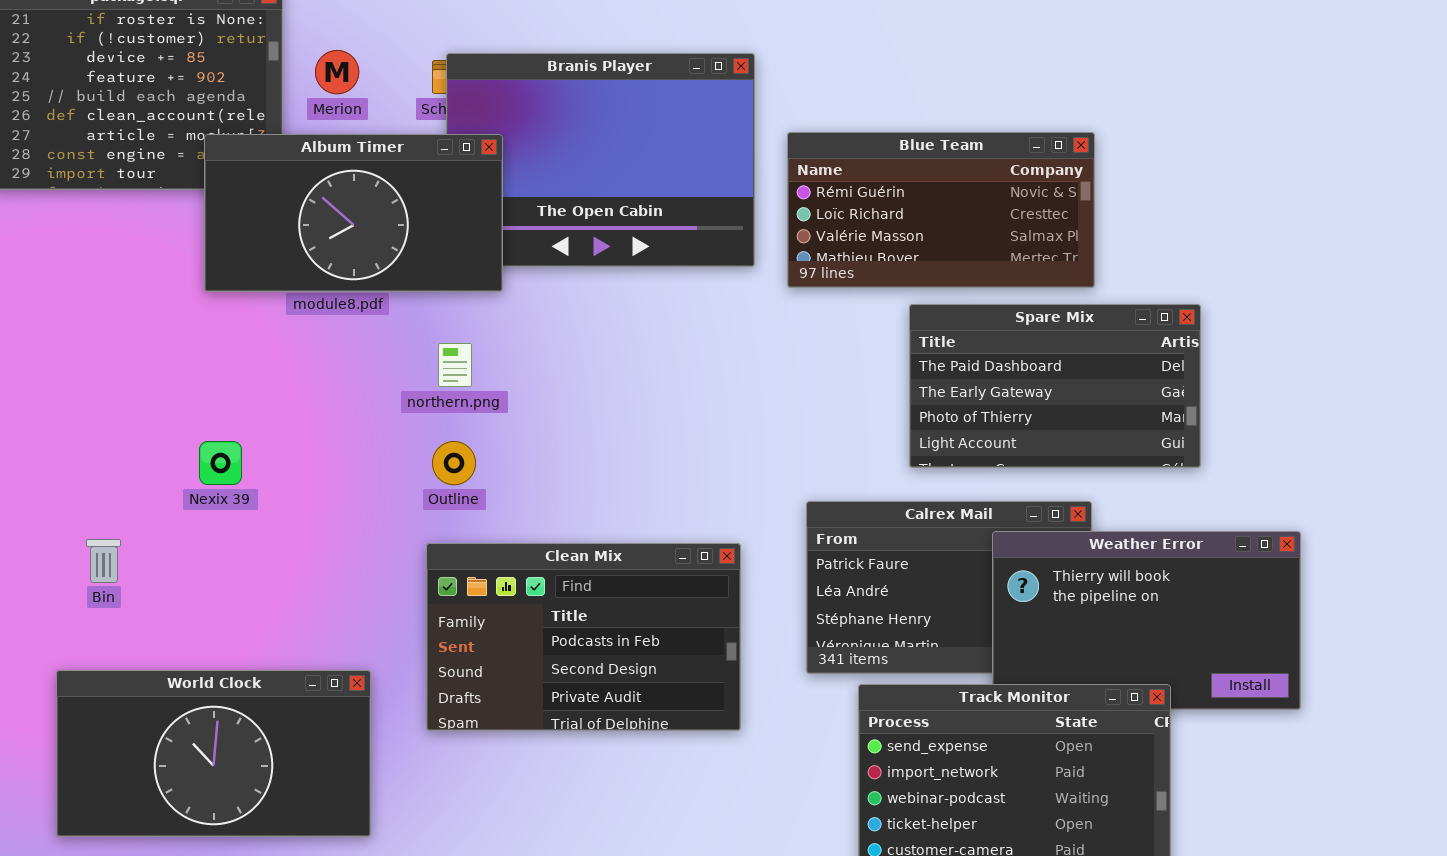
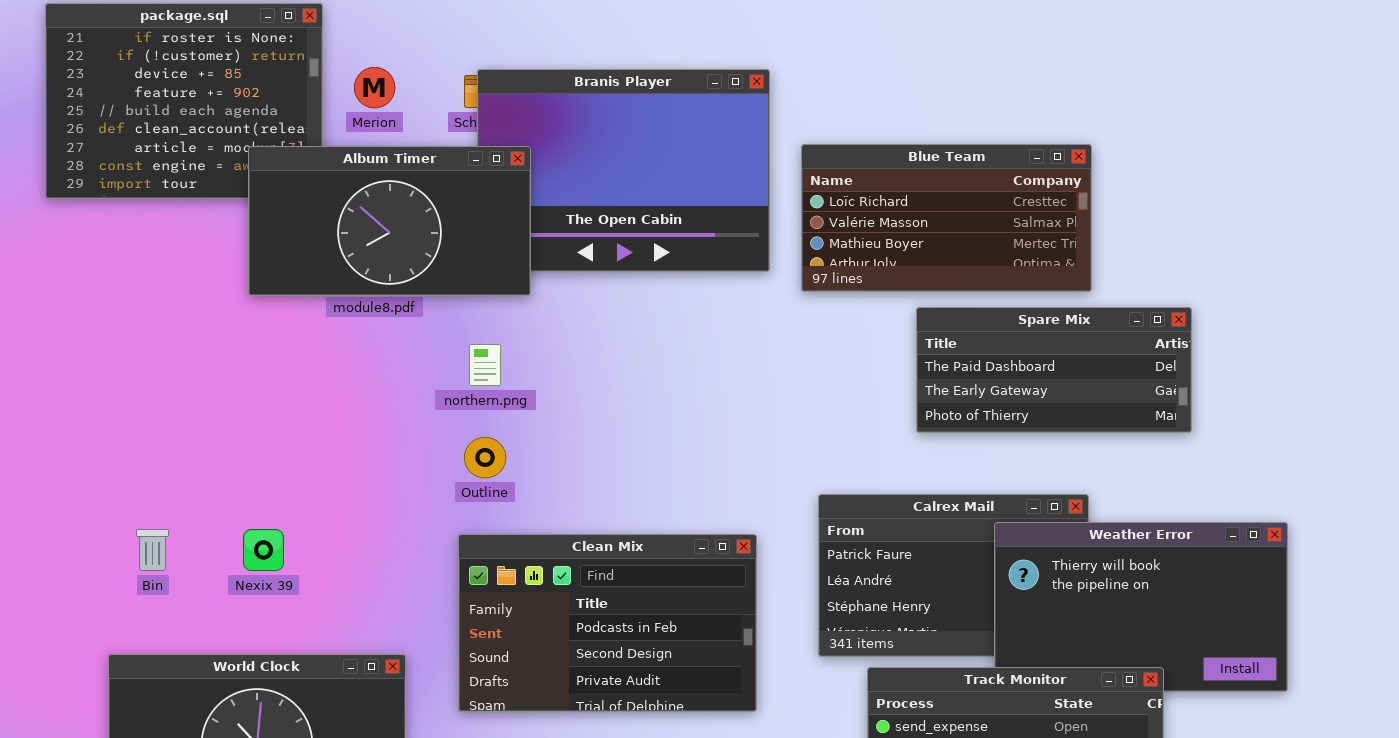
Blue Team: [787,132,1095,288] -> [801,144,1092,292], scrolled down 1 row
Spare Mix: [909,304,1201,468] -> [916,307,1192,433], resized
Nexix 39: [199,441,242,485] -> [243,529,284,571], moved

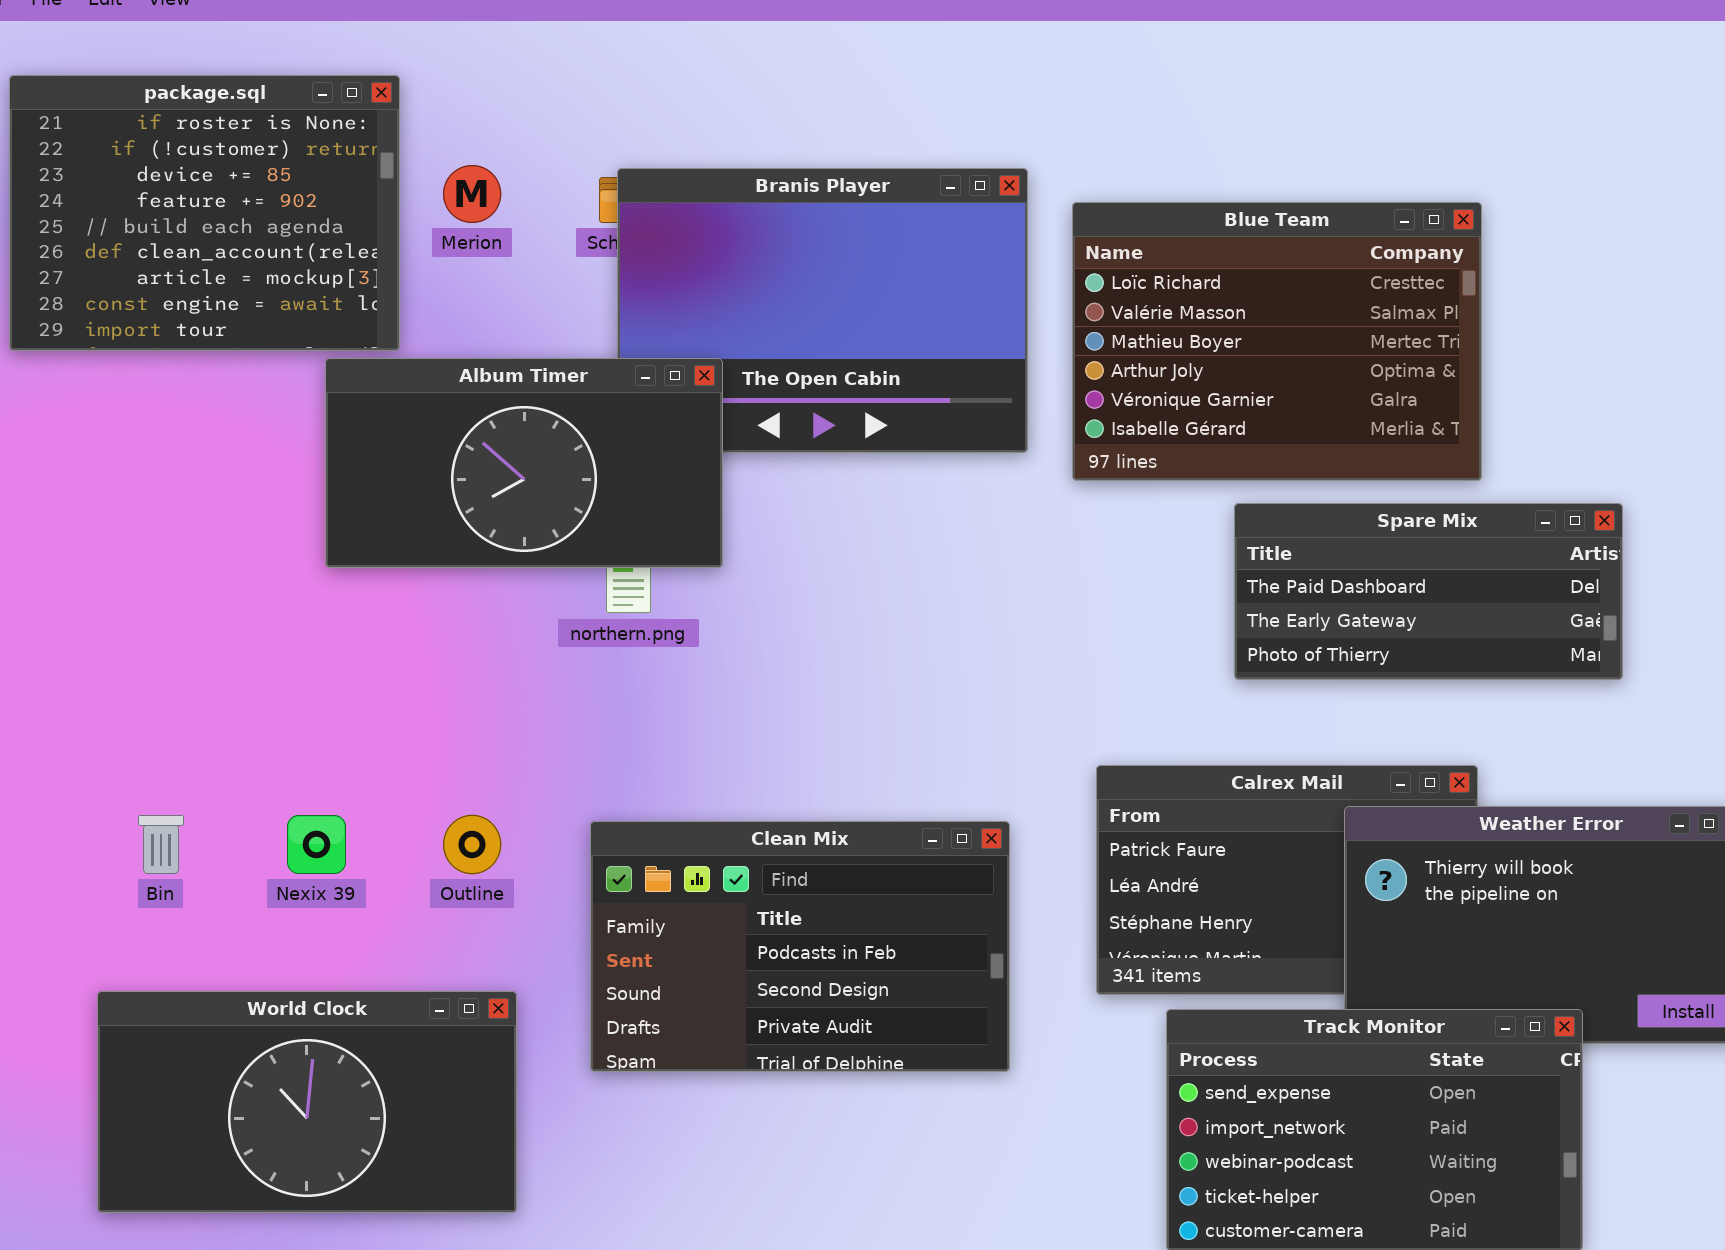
Blue Team: [801,144,1092,292] -> [1072,202,1482,481], resized
Album Timer: [248,146,531,296] -> [325,358,723,568], moved
Outline: [464,437,506,478] -> [443,815,501,874], moved

